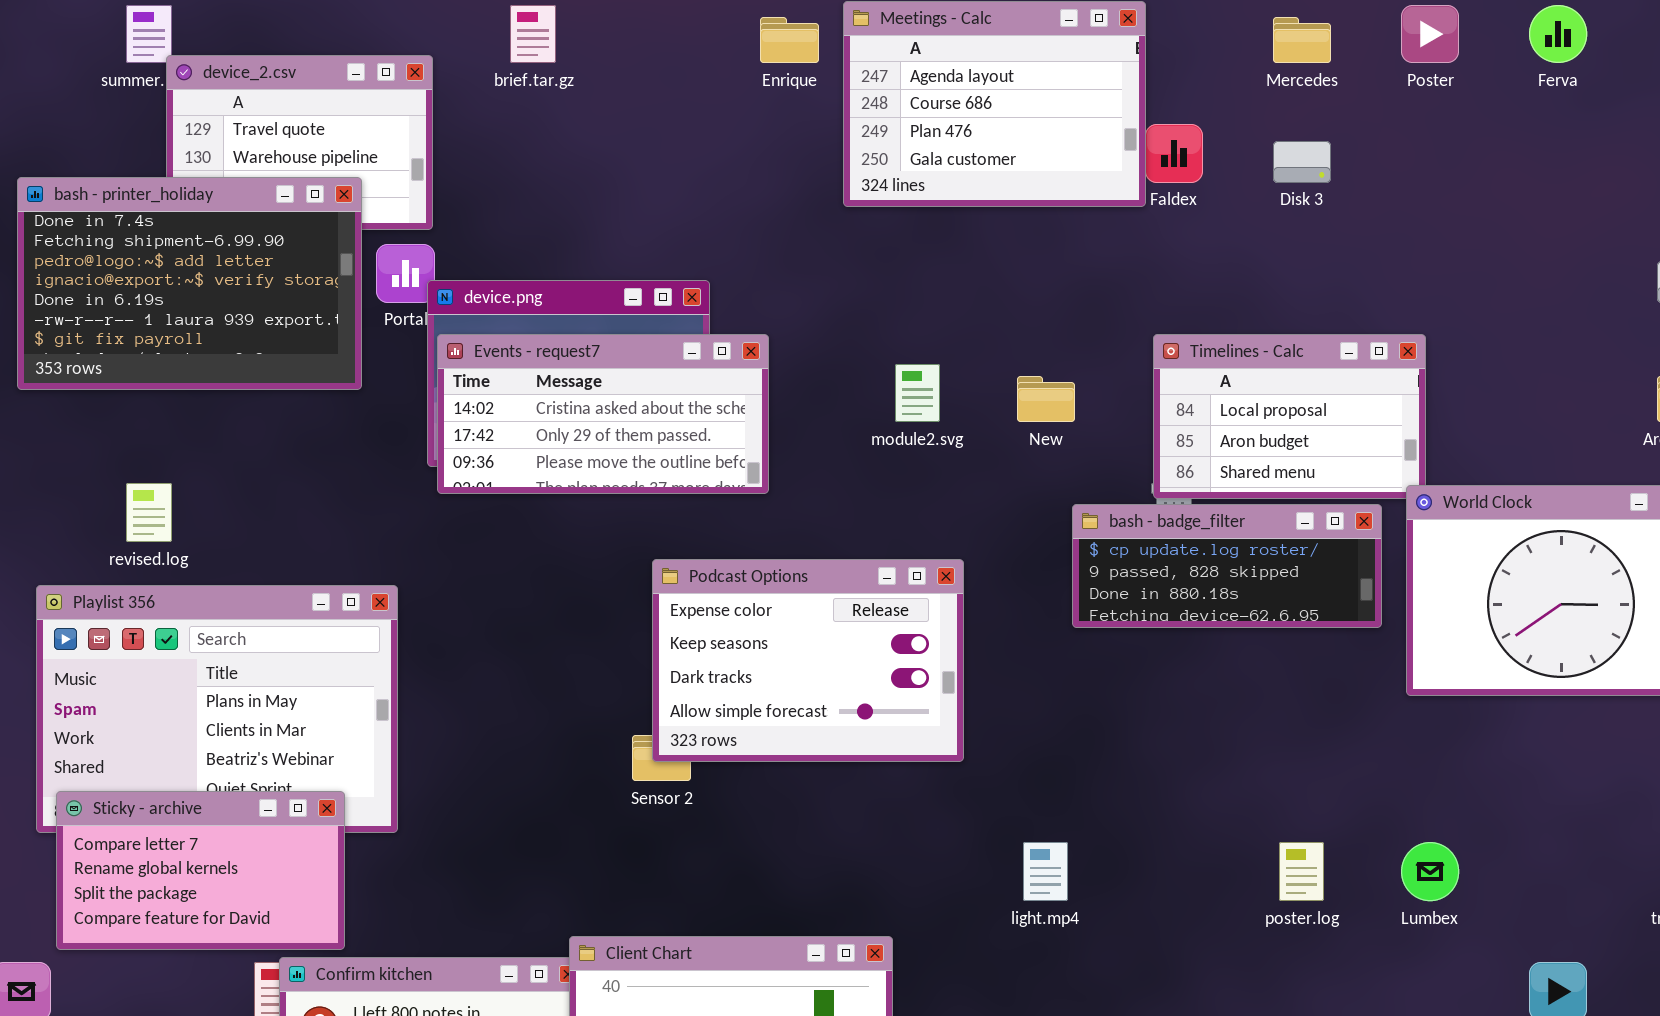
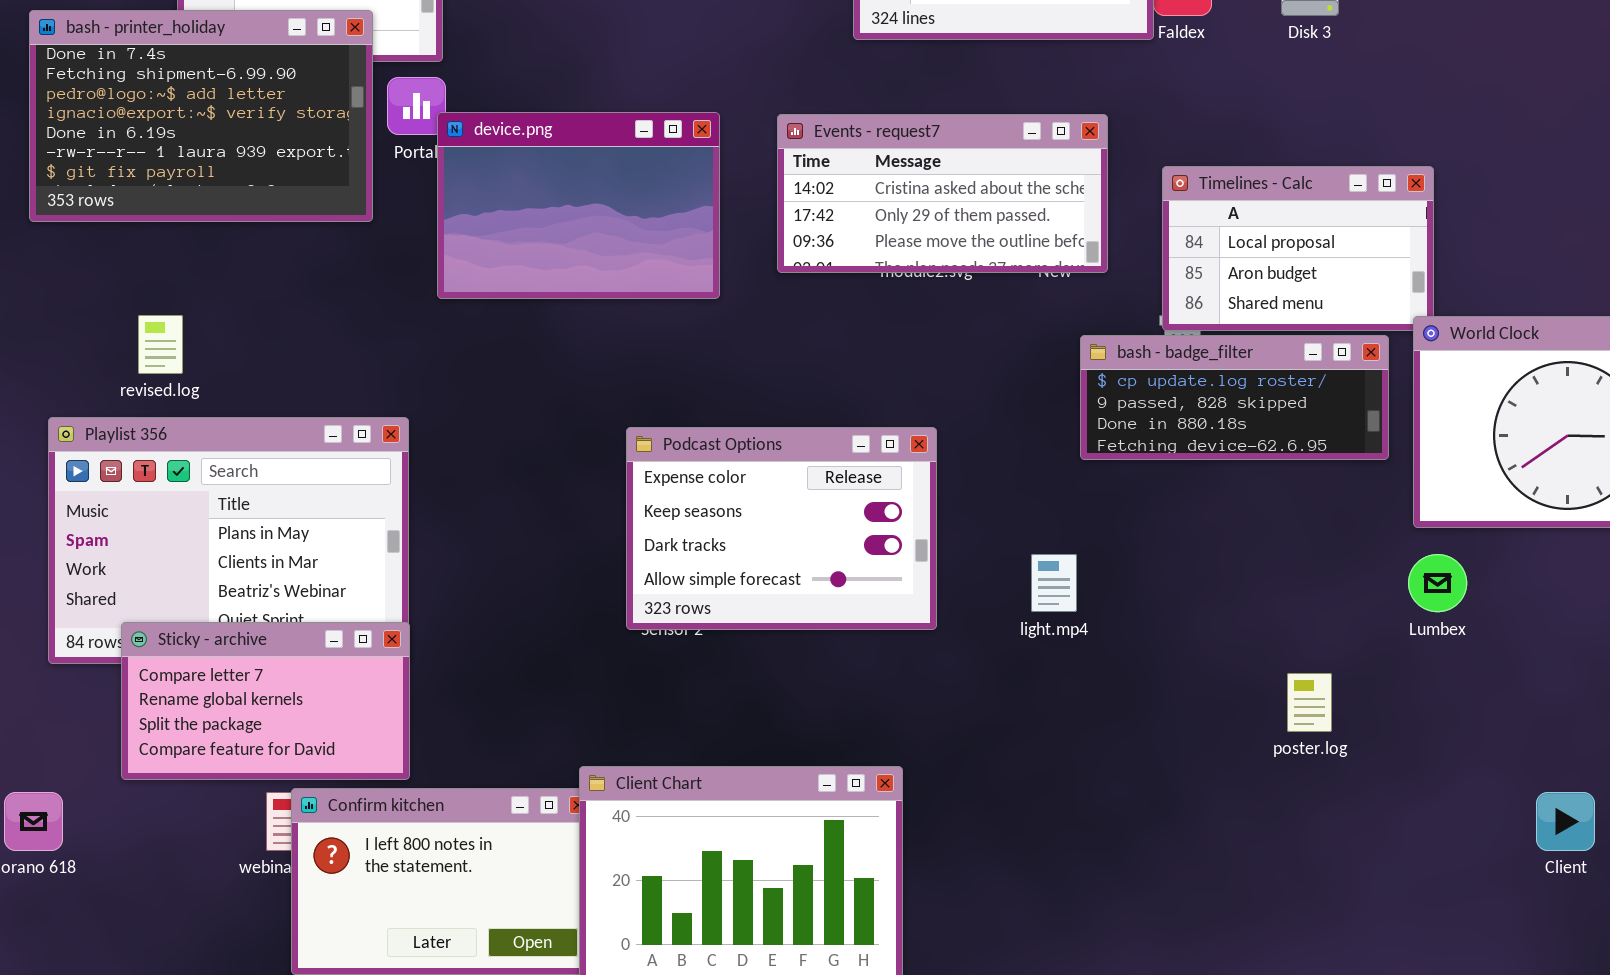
Events - request7: [437,334,769,494] -> [777,114,1108,273], moved
Podcast Options: [652,559,964,762] -> [626,427,937,630], moved
Sticky - archive: [56,791,345,950] -> [121,622,410,780], moved
light.mp4: [1023,842,1068,901] -> [1031,554,1077,612], moved
Lumbex: [1401,842,1459,901] -> [1408,554,1467,612], moved

